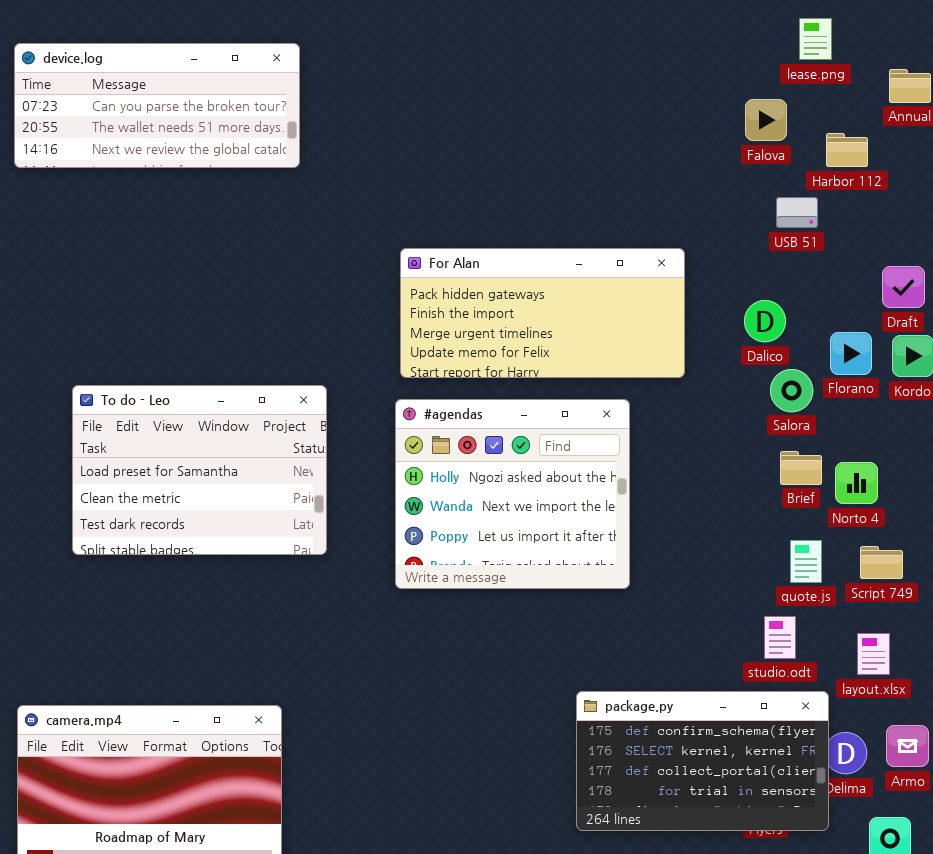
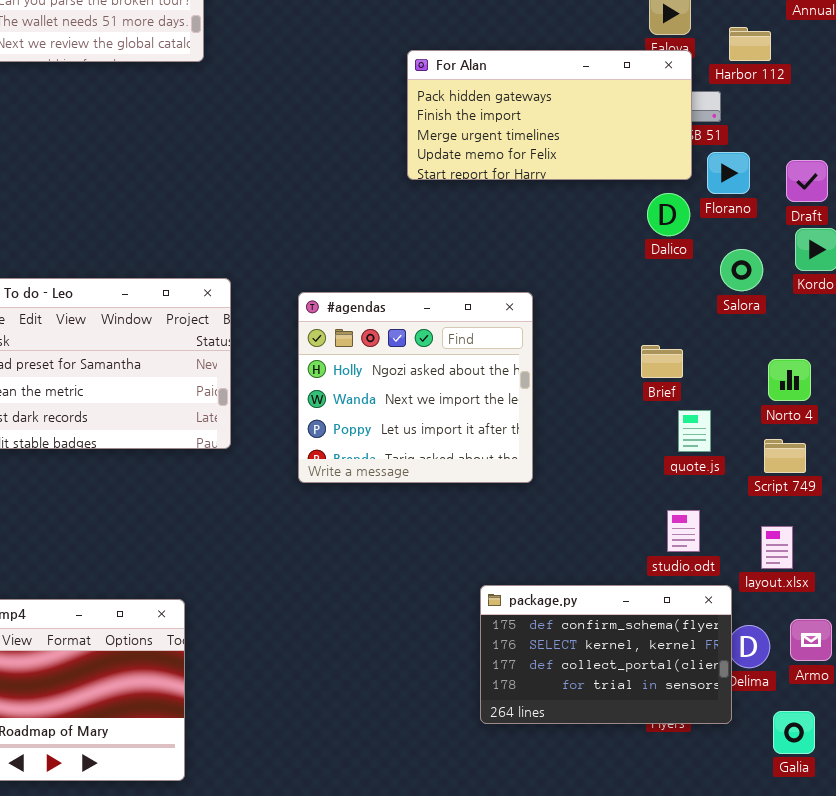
For Alan: [400,248,685,378] -> [407,50,692,180], moved
Florano: [830,332,872,375] -> [707,152,750,194], moved
Salora: [770,369,813,412] -> [720,249,763,291], moved
Brief: [780,451,822,485] -> [641,345,683,378], moved
Norto 4: [835,462,878,504] -> [768,359,811,401], moved
quote.js: [790,540,822,583] -> [678,410,711,452], moved

